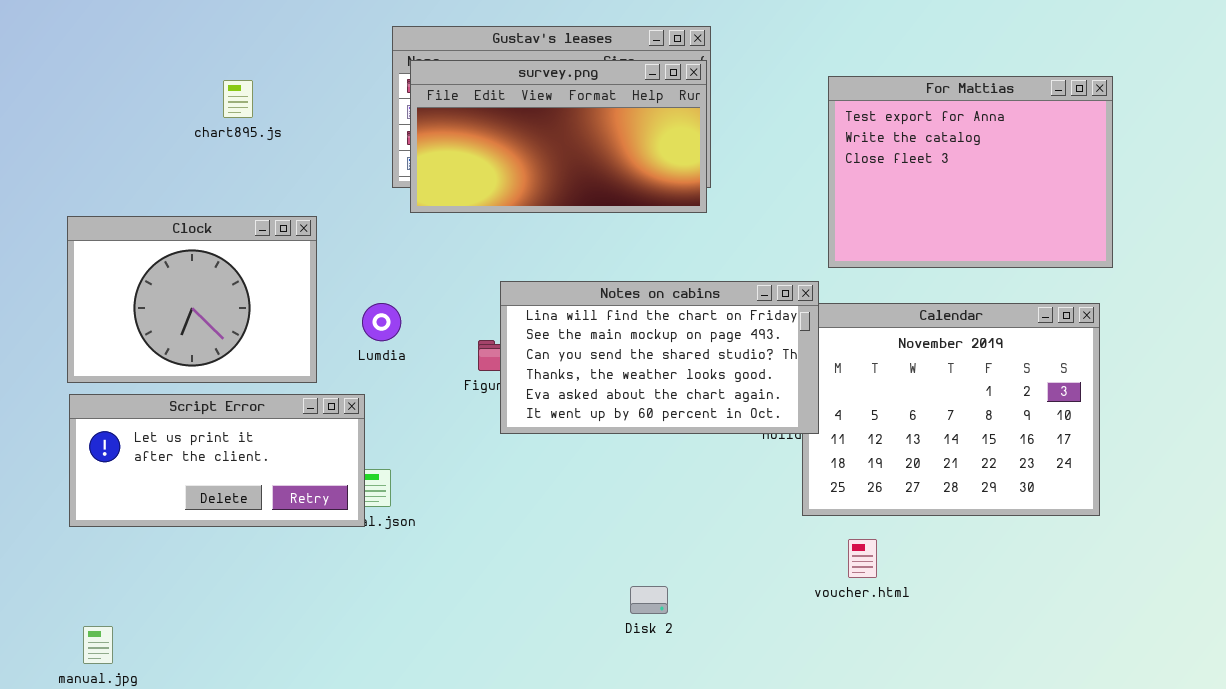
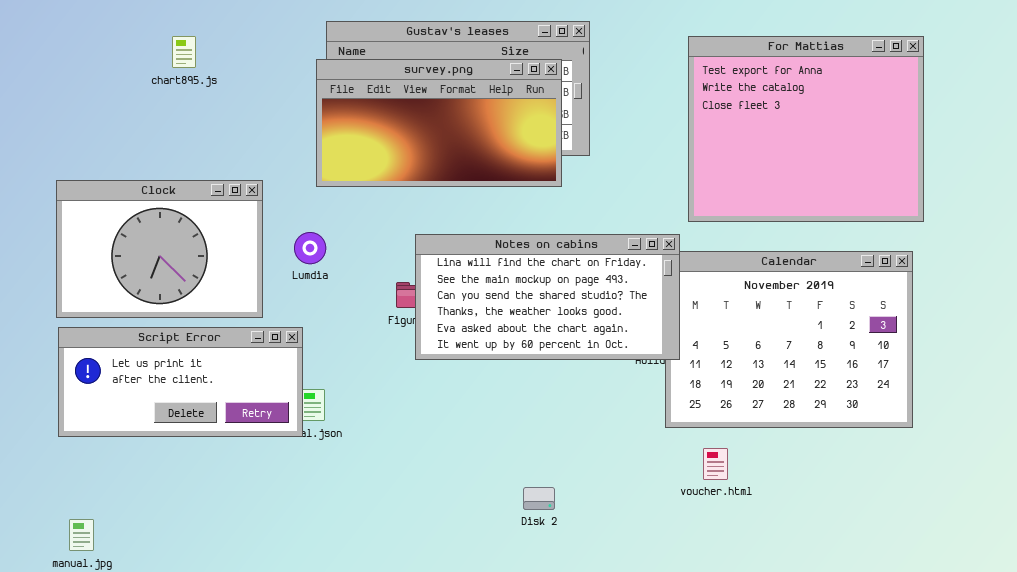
survey.png: [410,60,707,213] -> [316,59,562,187], moved
For Mattias: [828,76,1113,268] -> [688,36,924,222], resized
chart895.js: [223,80,253,118] -> [172,36,196,68], moved
Lumdia: [362,303,401,341] -> [294,232,326,264], moved

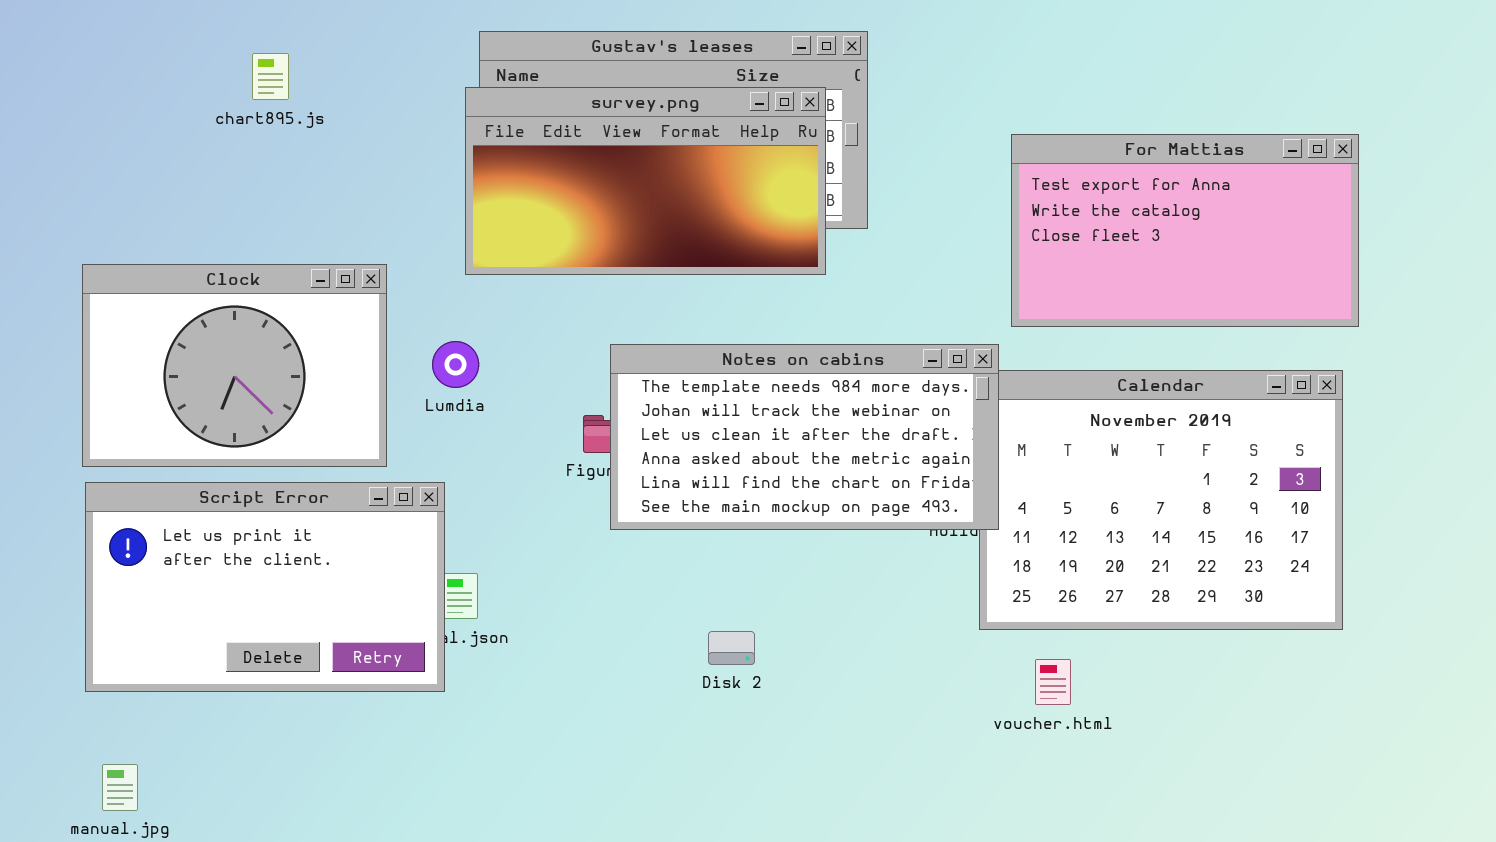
For Mattias: [688,36,924,222] -> [1011,134,1359,327], resized
Notes on cabins: [415,234,680,360] -> [610,344,999,530], scrolled up 4 rows
Script Error: [58,327,303,437] -> [85,482,445,692], resized
Disk 2: [523,487,555,510] -> [708,631,755,665], moved

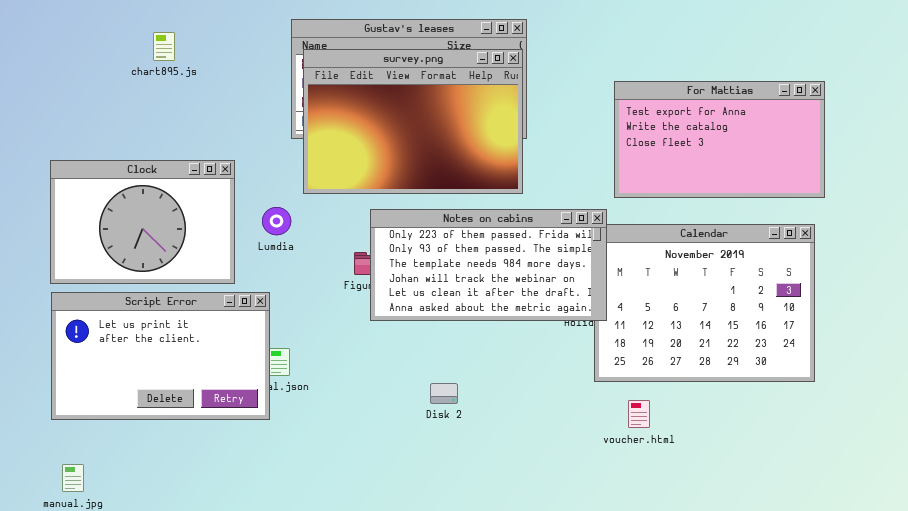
survey.png: [465,87,826,275] -> [303,49,523,194], moved, resized
Notes on cabins: [610,344,999,530] -> [370,209,607,321], scrolled up 2 rows

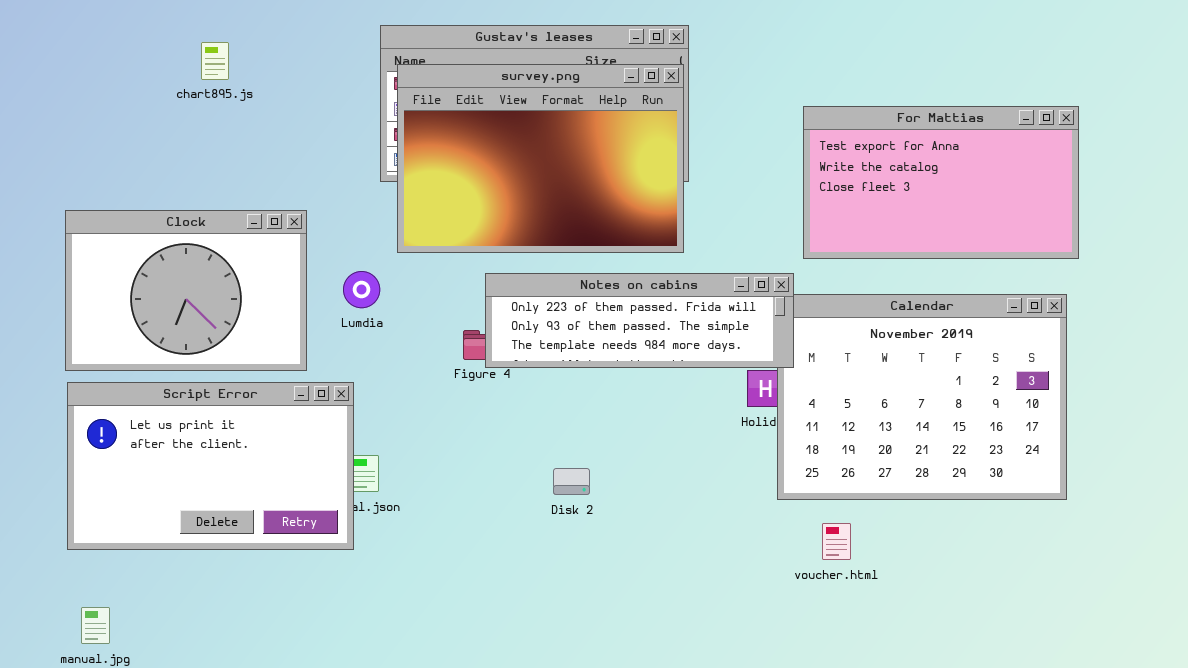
Notes on cabins: [370,209,607,321] -> [485,273,794,368], resized
Disk 2: [430,383,458,404] -> [553,468,590,495], moved

